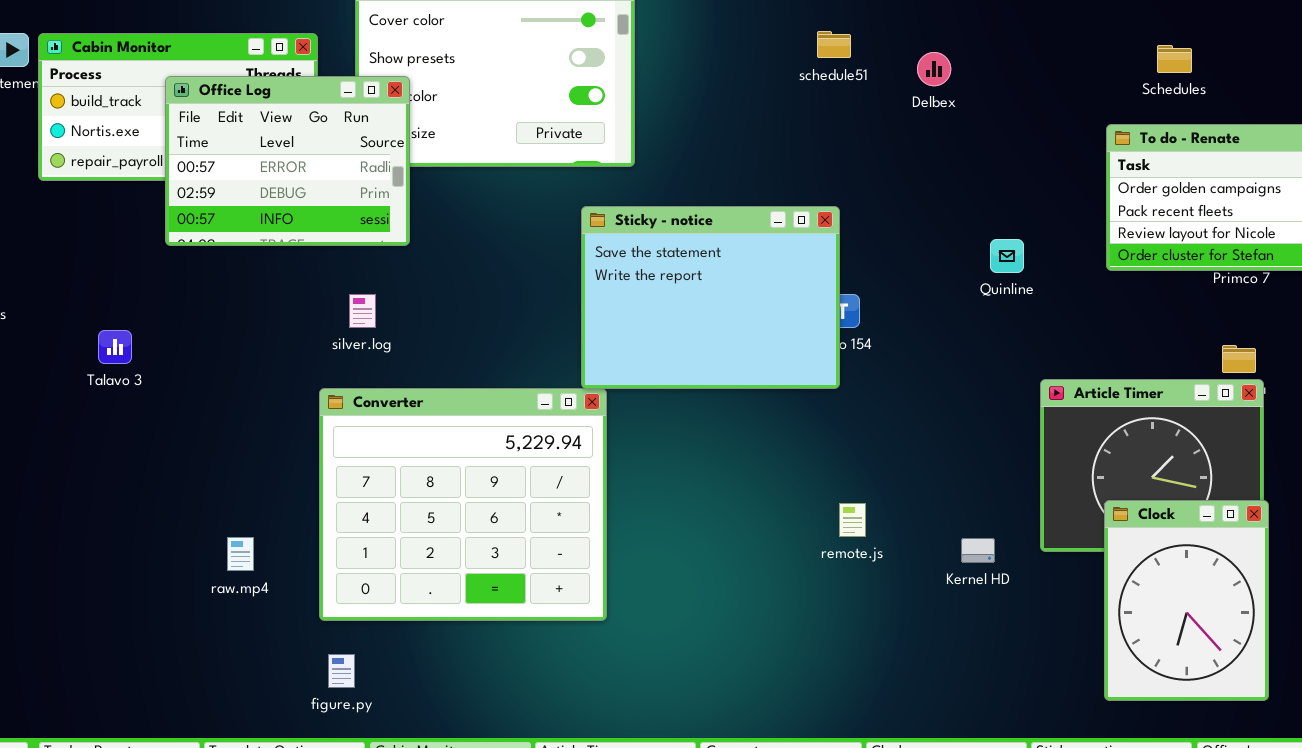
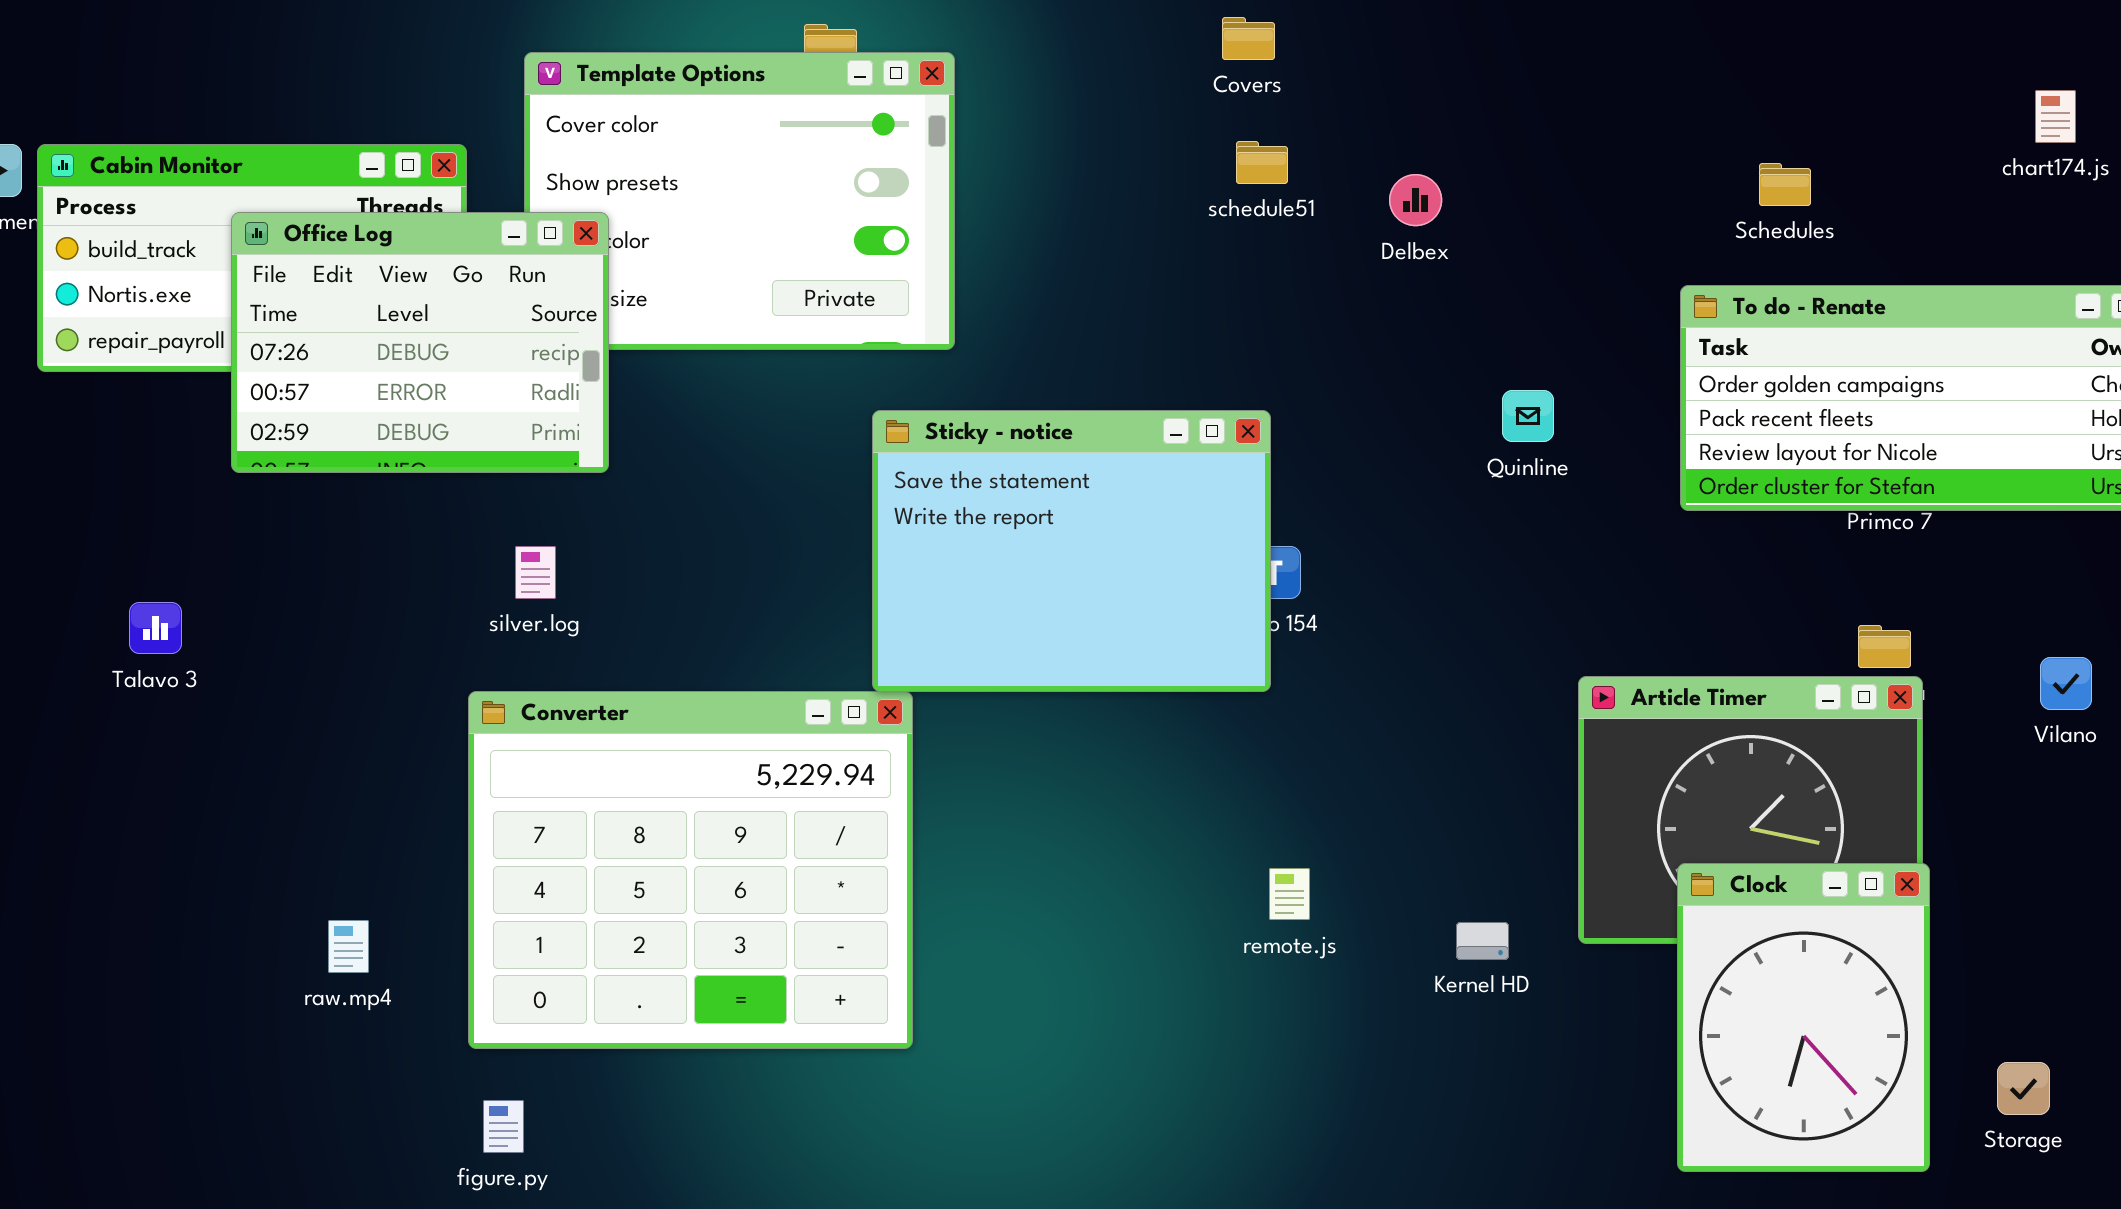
Office Log: [165,76,410,246] -> [231,212,609,473], scrolled up 1 row
Quinline: [990,239,1024,273] -> [1502,390,1554,442], moved

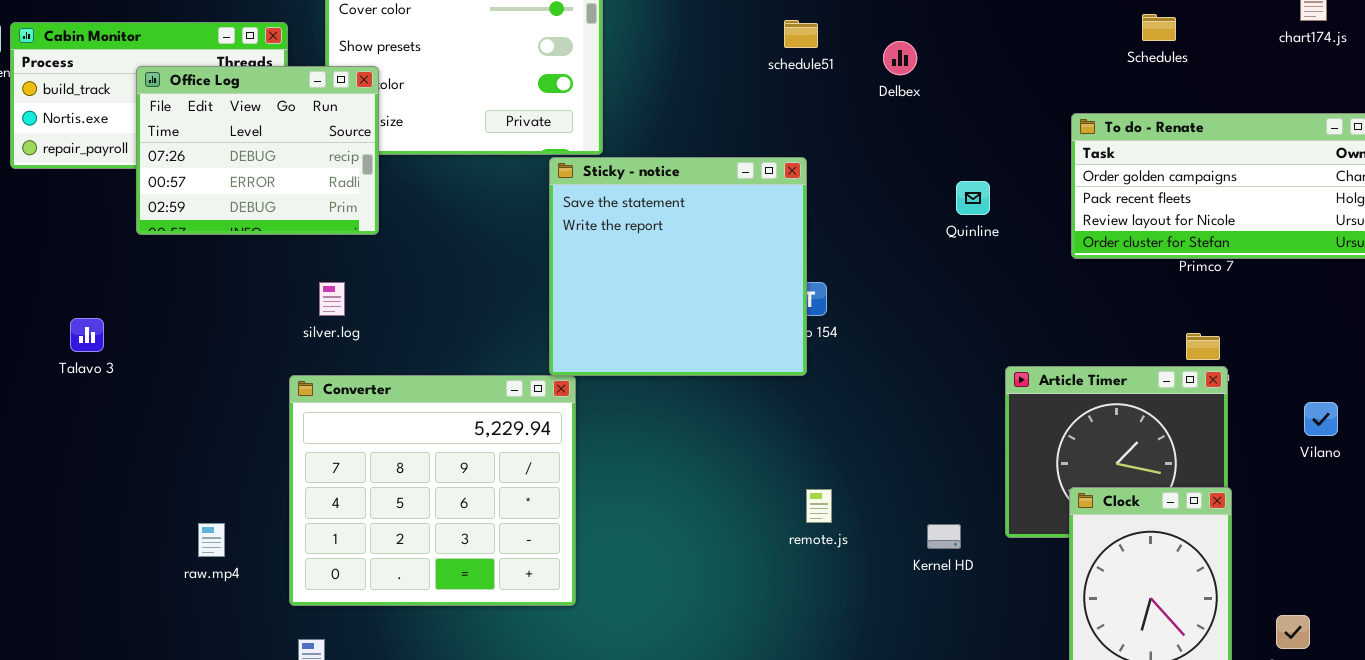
Schedules: [1759,163,1811,206] -> [1142,14,1176,41], moved
Sticky - notice: [872,410,1271,692] -> [549,157,807,376], resized
Vilano: [2040,657,2092,710] -> [1304,402,1338,436], moved

